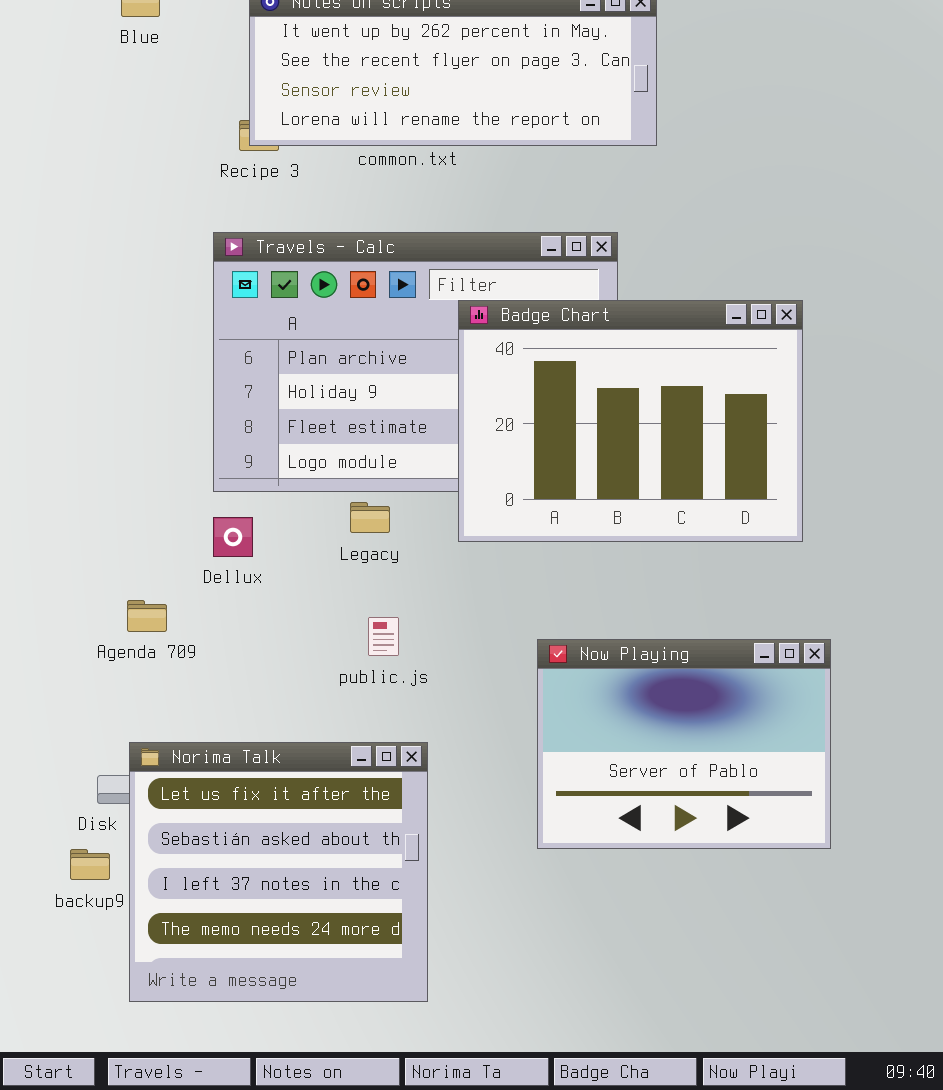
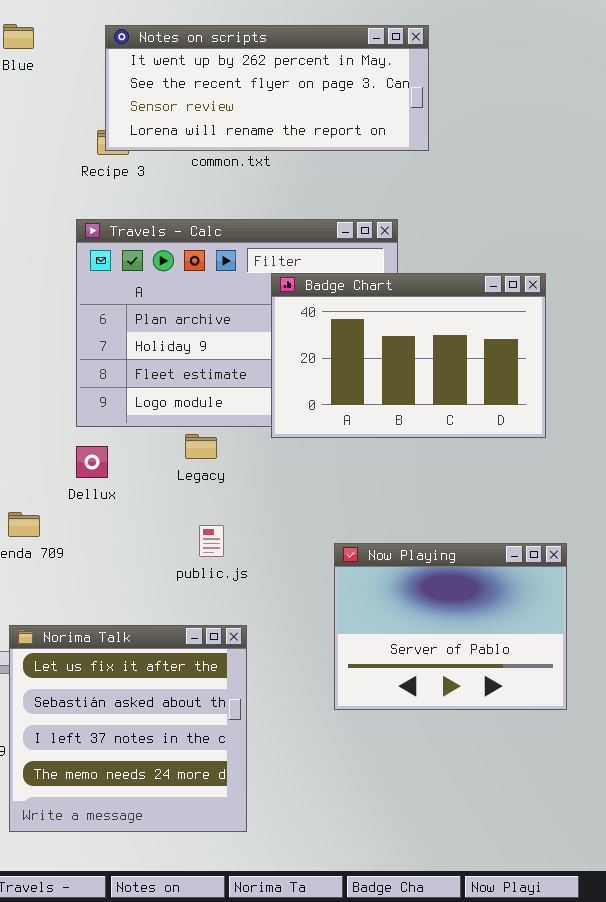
Badge Chart: [458,300,803,542] -> [271,273,546,438], resized

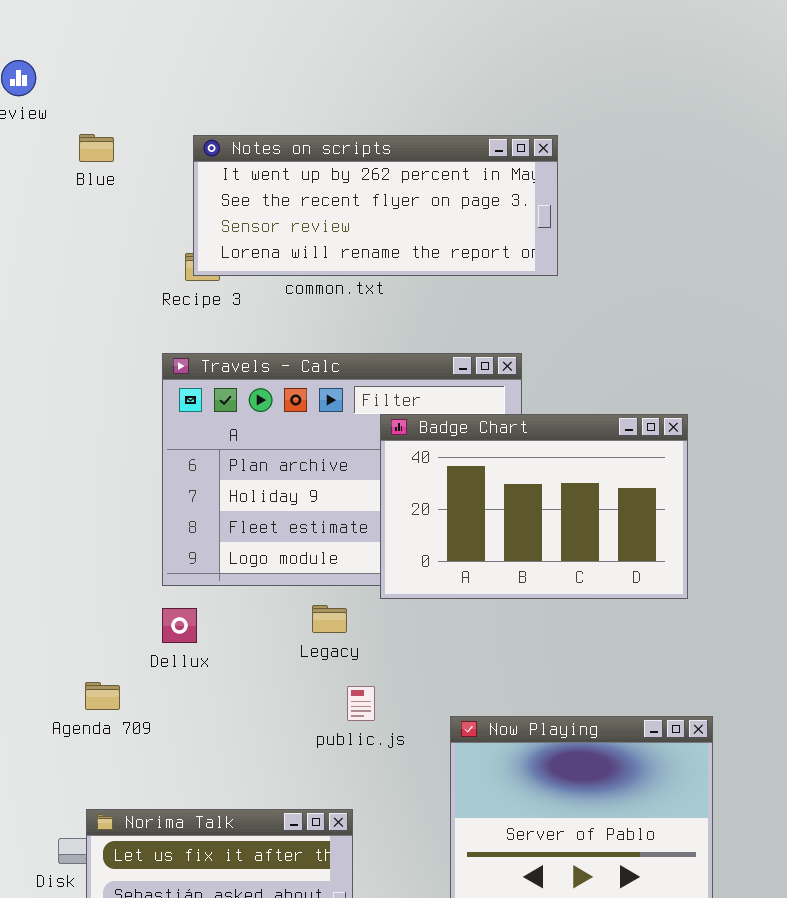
Legacy: [185,434,217,459] -> [312,605,347,633], moved
public.js: [199,525,224,557] -> [347,686,375,721], moved

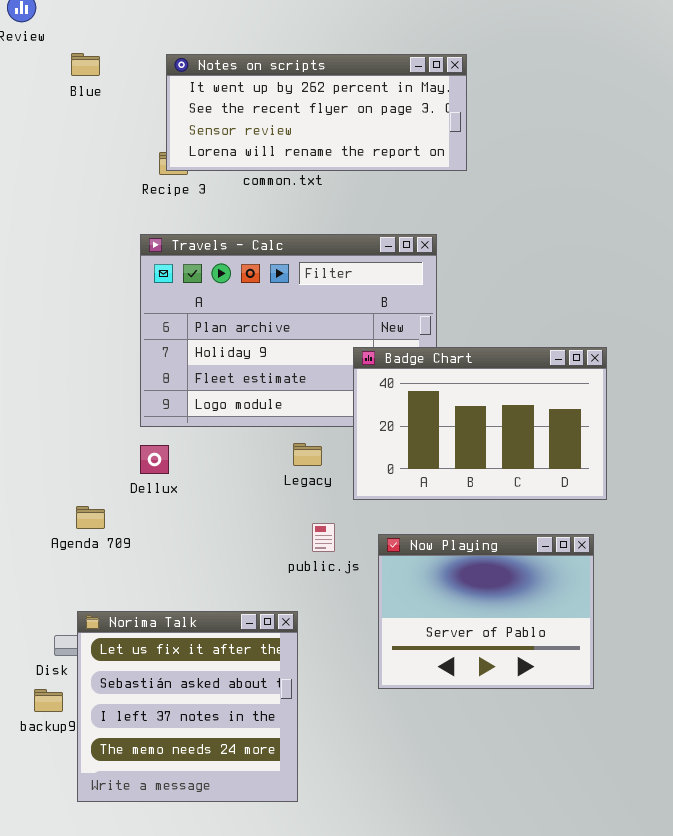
Badge Chart: [380,414,688,599] -> [353,347,607,500], moved
Legacy: [312,605,347,633] -> [293,443,322,466], moved
public.js: [347,686,375,721] -> [312,523,335,552], moved

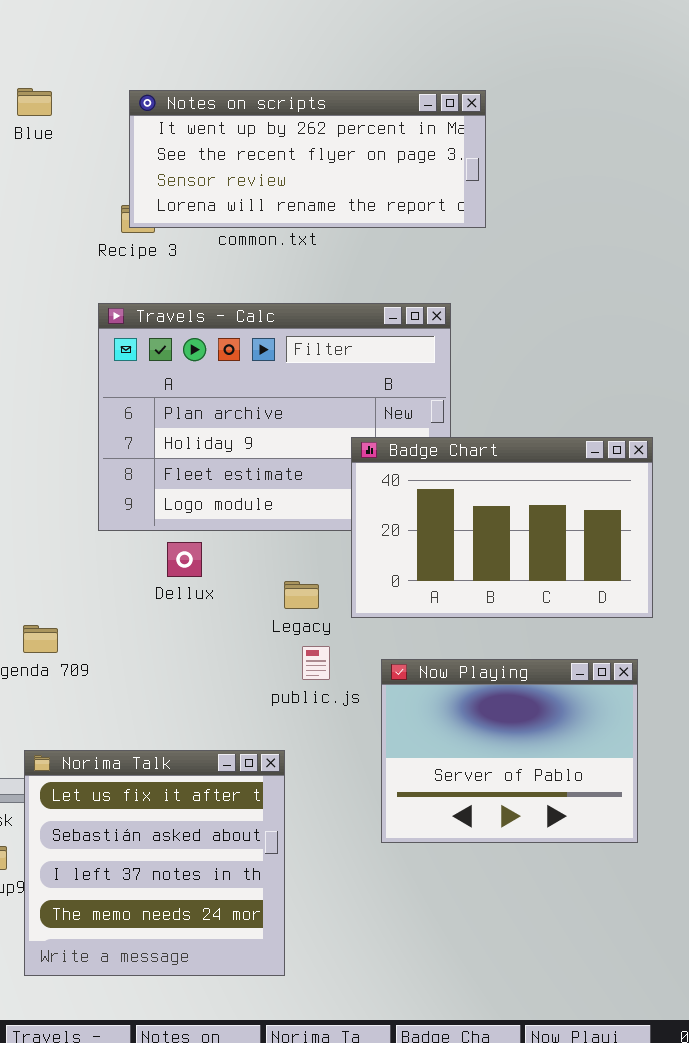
Legacy: [293,443,322,466] -> [284,581,319,609], moved
Dellux: [140,445,169,474] -> [167,542,202,577], moved

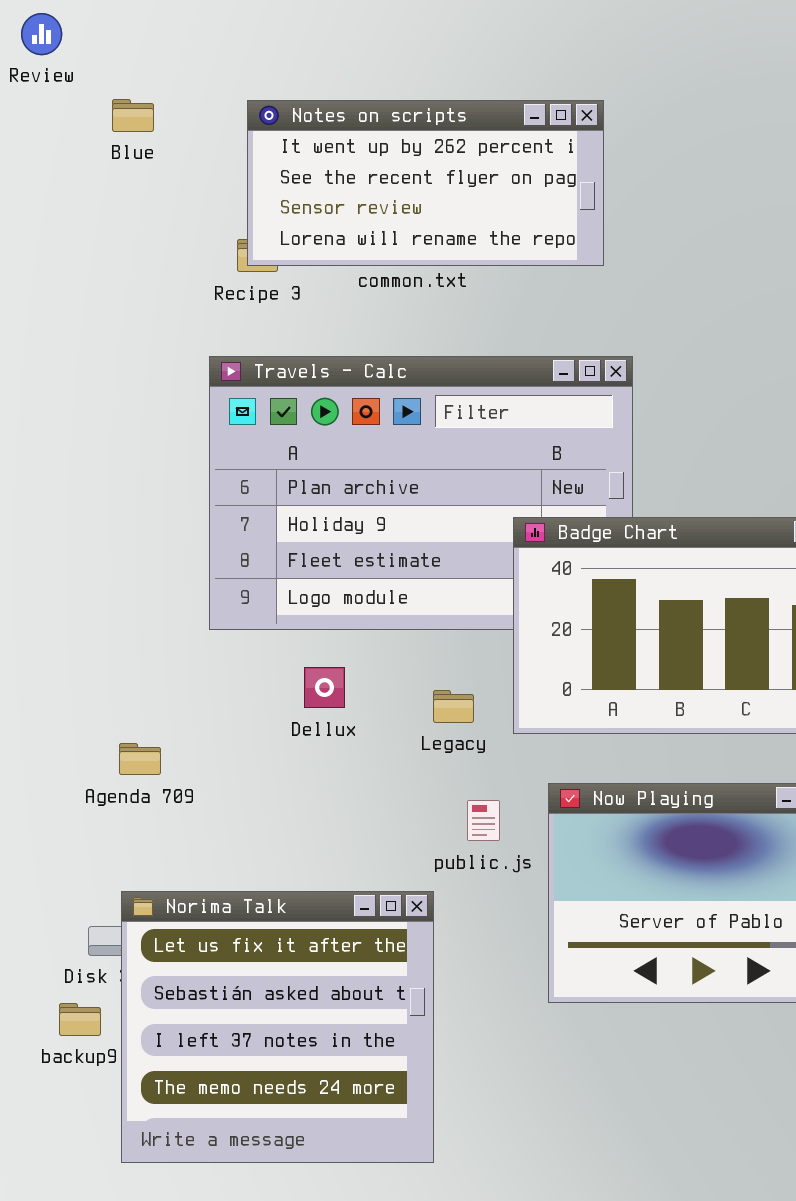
Notes on scripts: [129,90,486,228] -> [247,100,604,266], resized
Dellux: [167,542,202,577] -> [304,667,345,708], moved
public.js: [302,646,330,680] -> [467,800,500,841], moved

